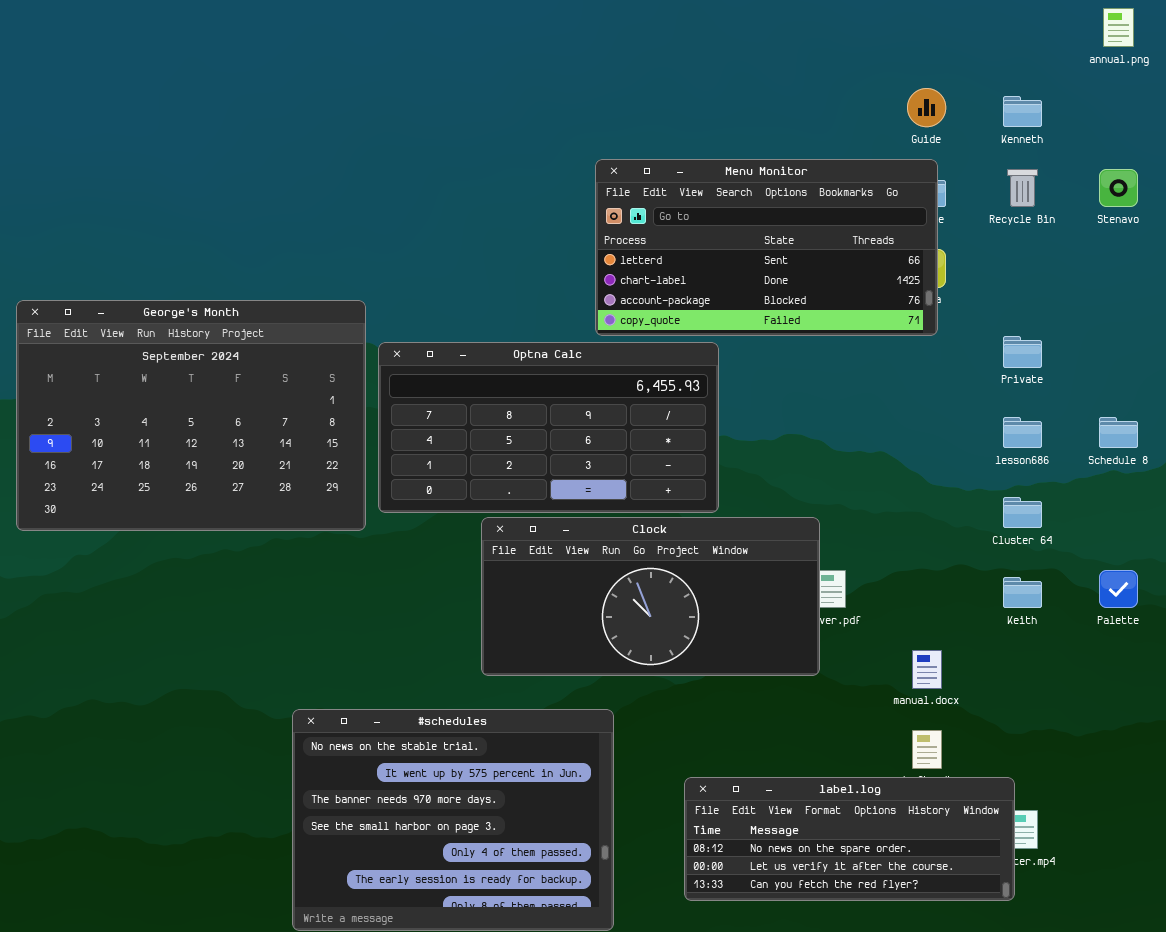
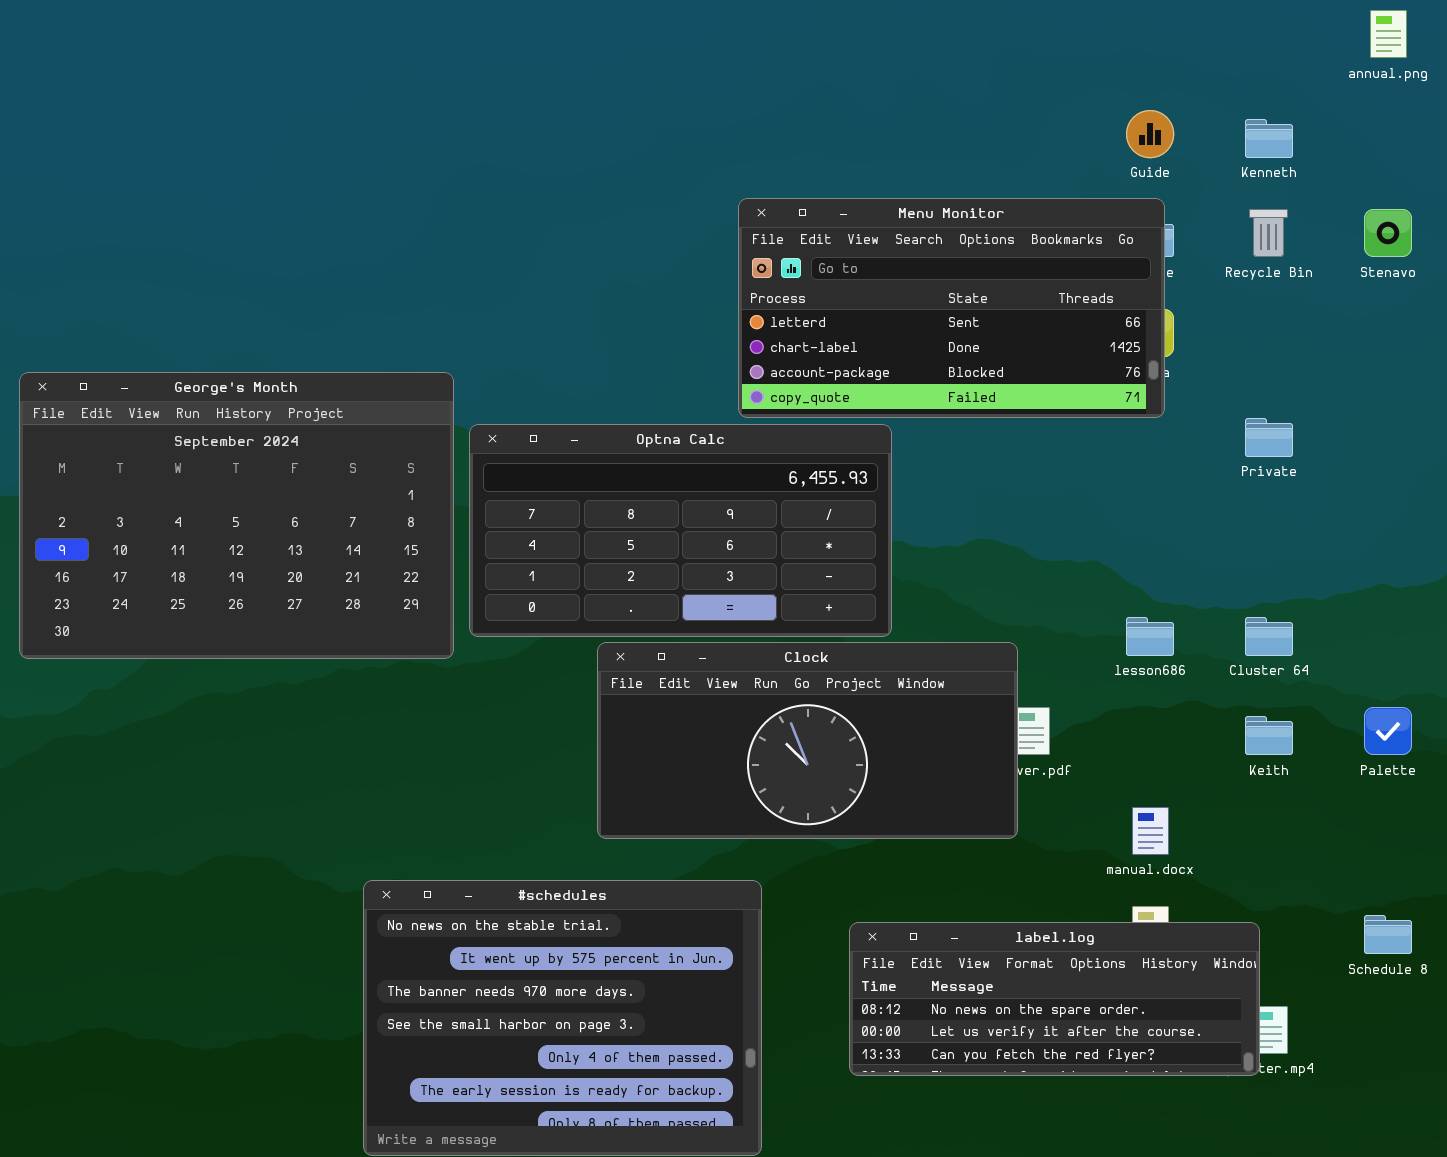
lesson686: [1003,417,1042,448] -> [1126,617,1174,656], moved
Schedule 8: [1099,417,1138,448] -> [1364,915,1412,954], moved
label.log: [684,777,1015,901] -> [849,922,1260,1076], moved

